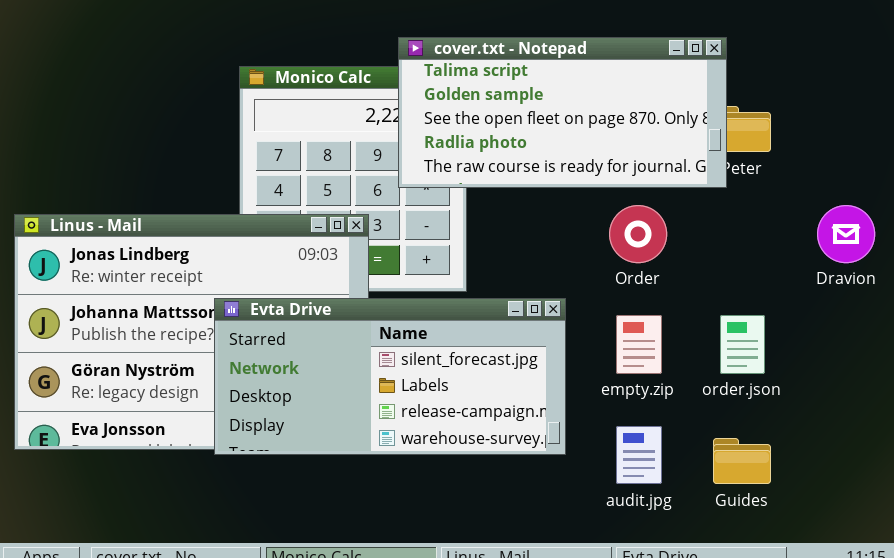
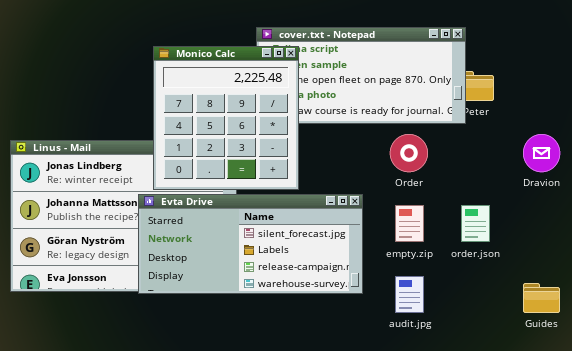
Monico Calc: [239,66,467,292] -> [153,46,299,190], raised
Guides: [713,438,771,484] -> [523,283,560,313], moved

